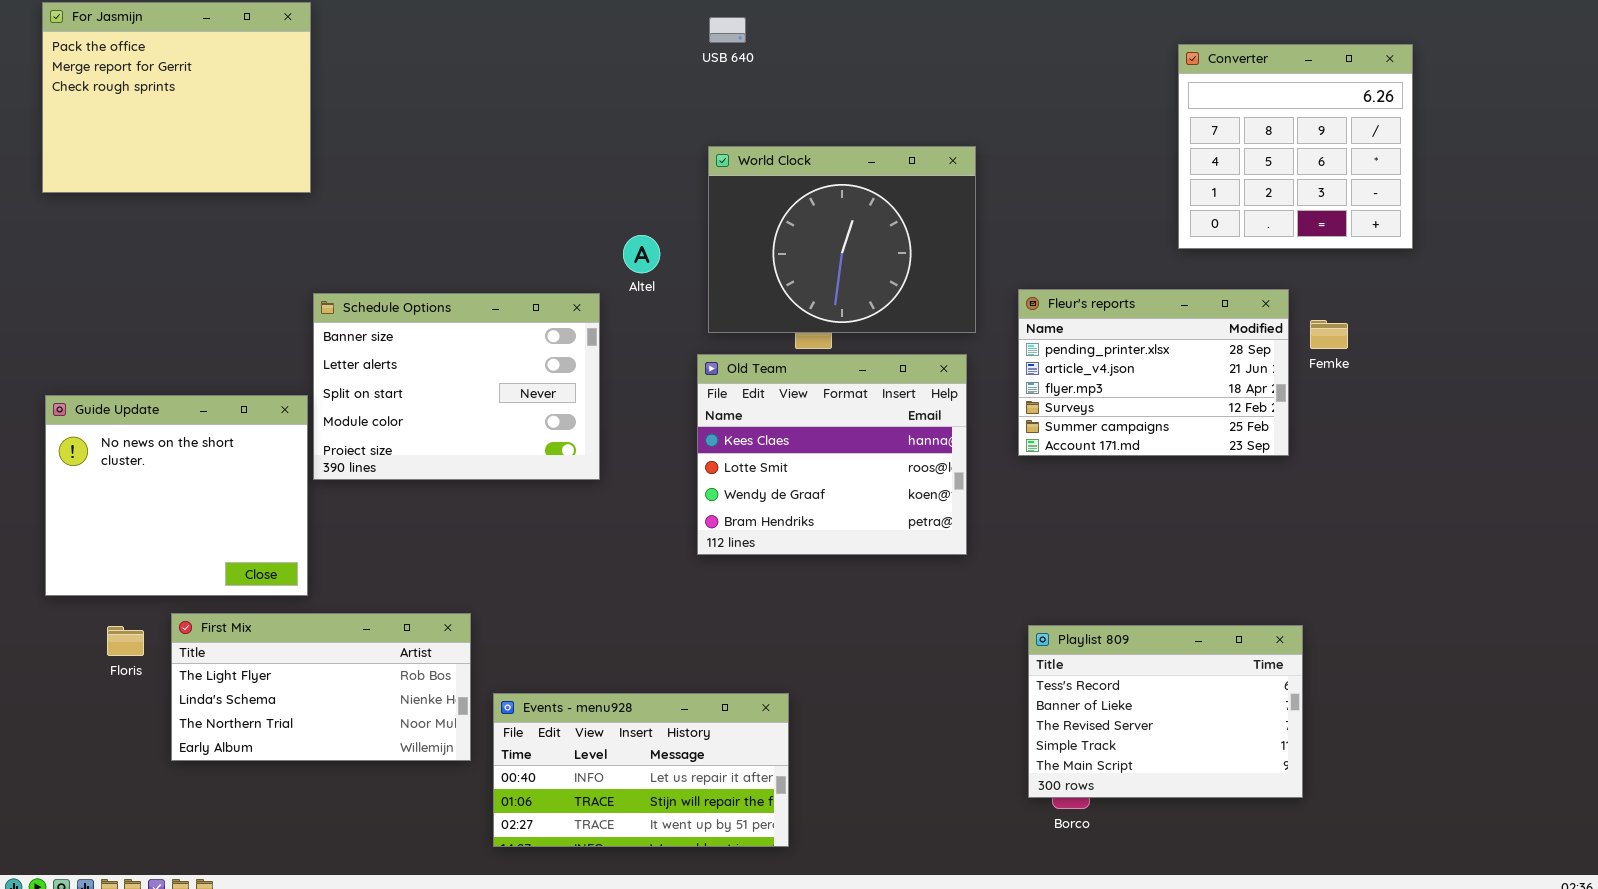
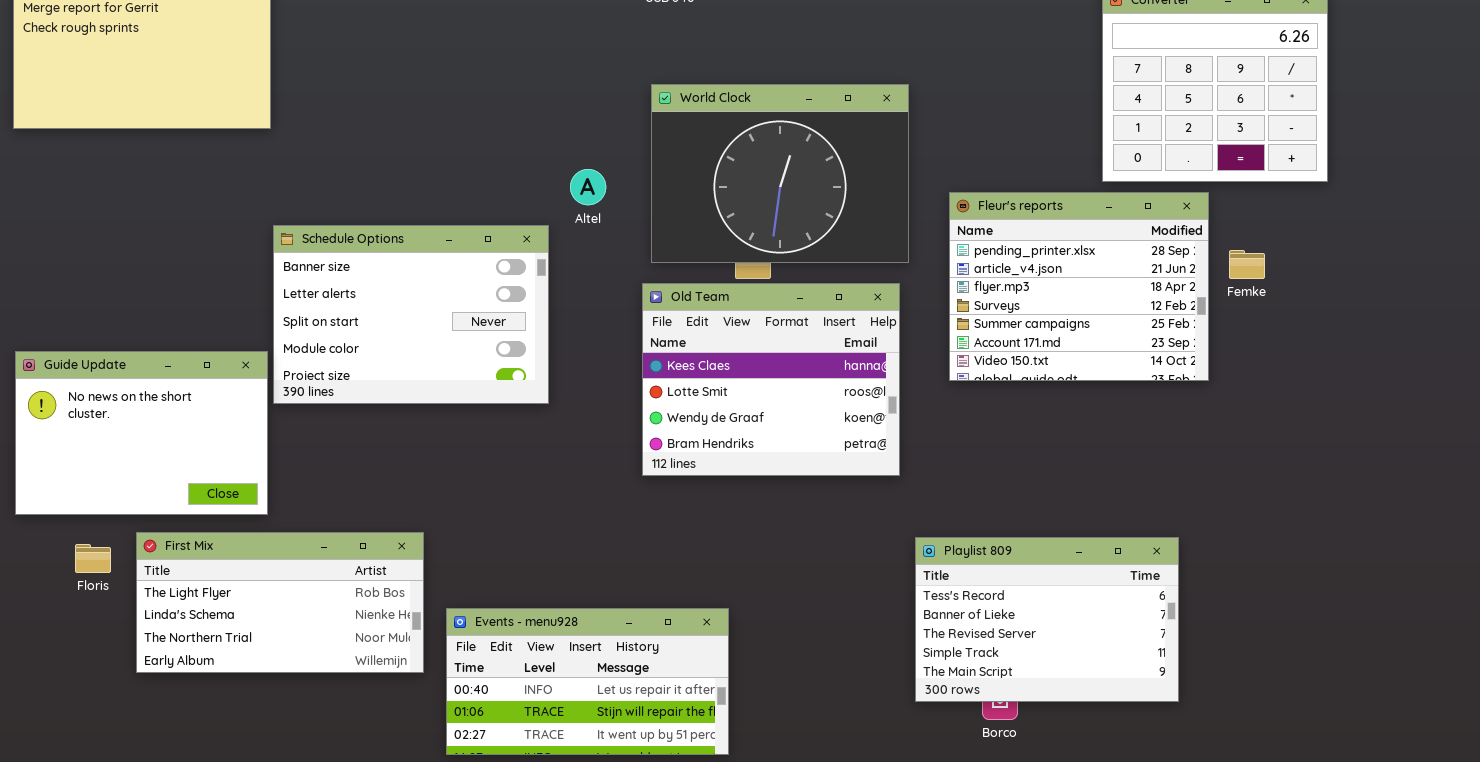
Fleur's reports: [1018,289,1289,456] -> [949,192,1209,381], resized
Guide Update: [45,395,308,596] -> [15,351,268,515], resized
Playlist 809: [1028,625,1303,798] -> [915,537,1179,702], moved

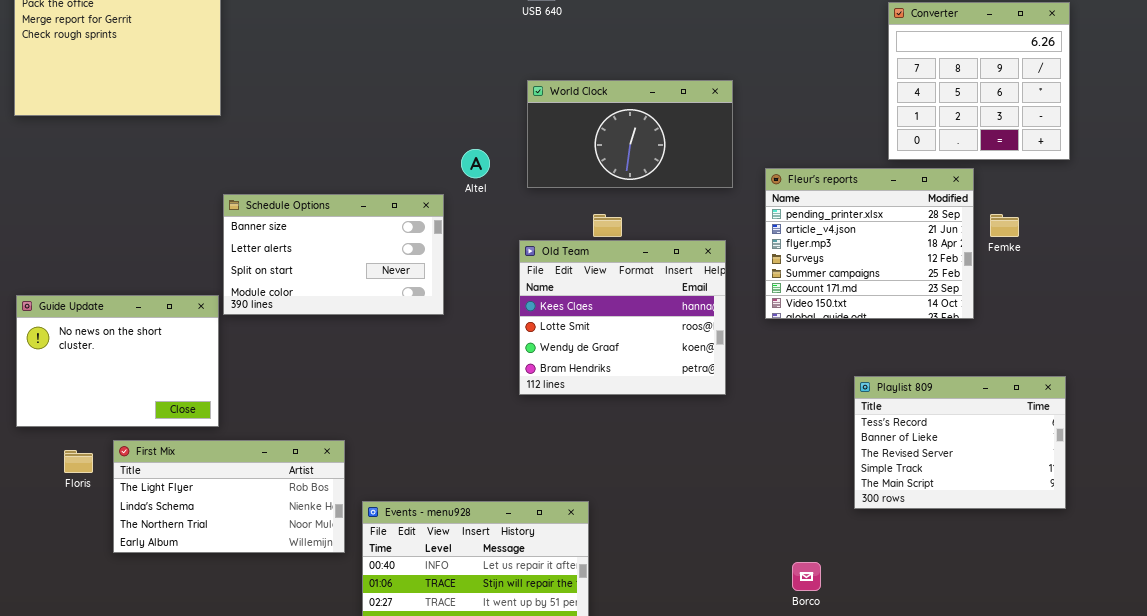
World Clock: [651,84,909,263] -> [527,80,733,188], resized
Schedule Options: [273,225,549,404] -> [223,194,444,315], resized
Playlist 809: [915,537,1179,702] -> [854,376,1066,509], moved

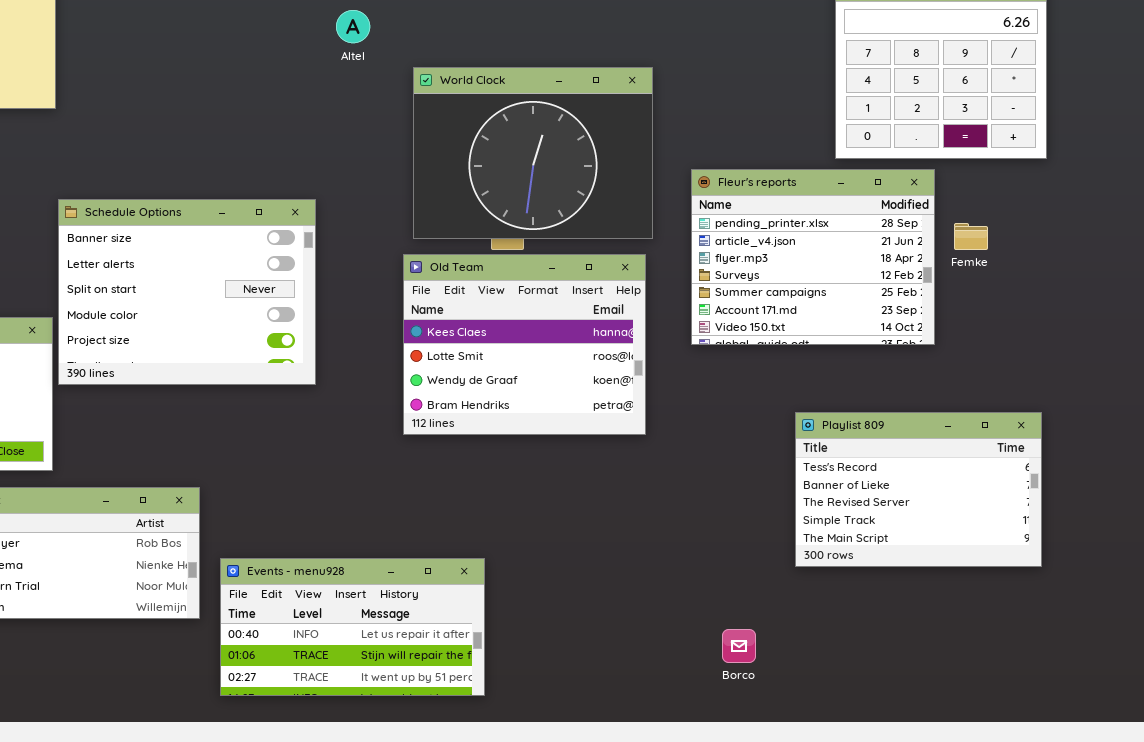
World Clock: [527,80,733,188] -> [413,67,653,239], resized
Altel: [461,149,490,178] -> [336,10,370,43], moved
Schedule Options: [223,194,444,315] -> [58,199,316,385], resized

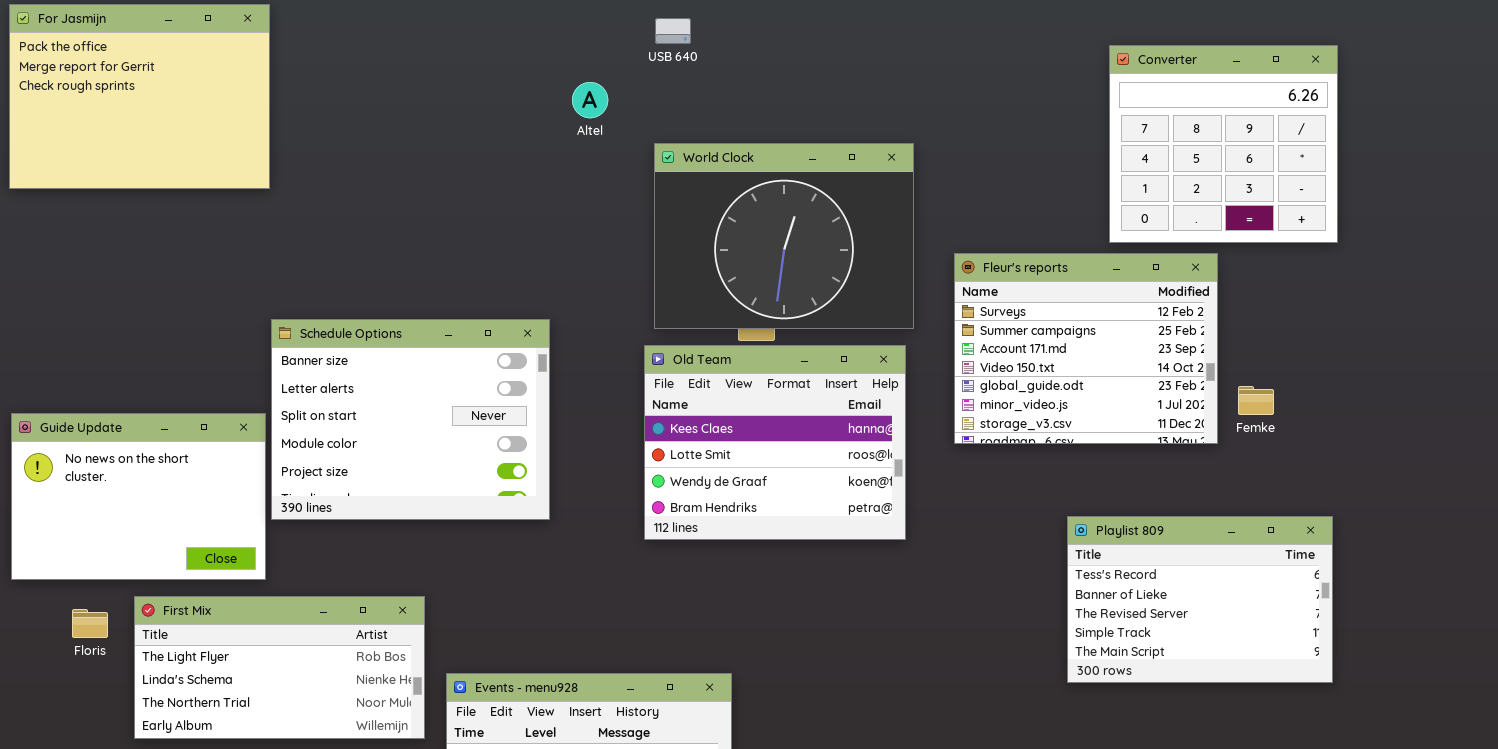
Fleur's reports: [691,169,935,345] -> [954,253,1218,444], scrolled down 3 rows
Schedule Options: [58,199,316,385] -> [271,319,550,520], moved
Femke: [954,223,988,250] -> [1238,386,1274,415], moved

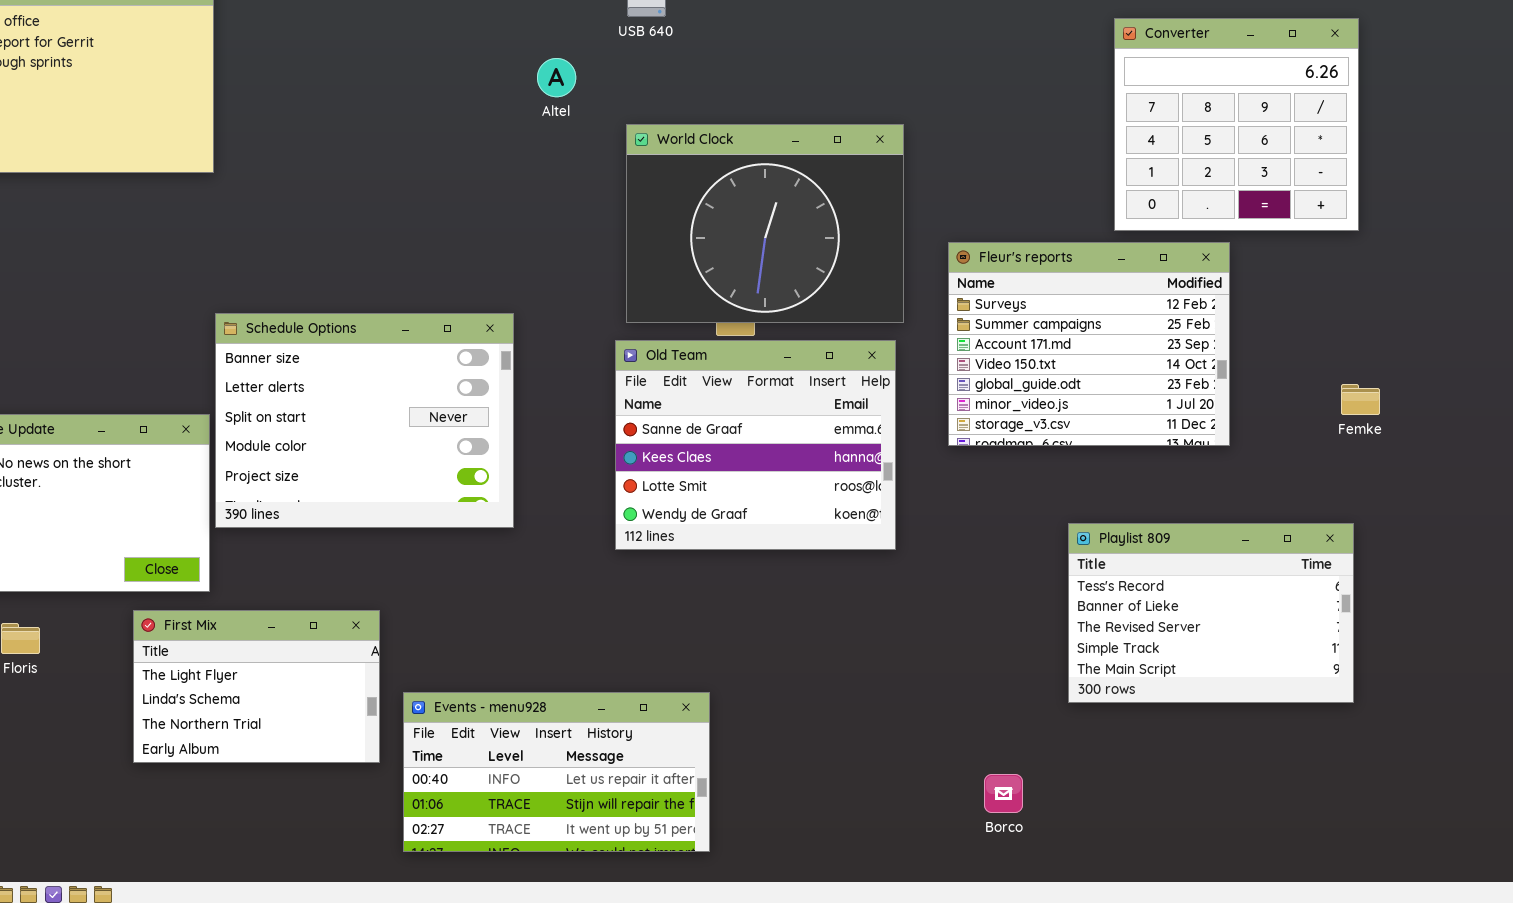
Old Team: [644,345,906,540] -> [615,340,896,550], scrolled up 1 row
Femke: [1238,386,1274,415] -> [1341,384,1380,415], moved
First Mix: [134,596,425,739] -> [133,610,380,763], resized

